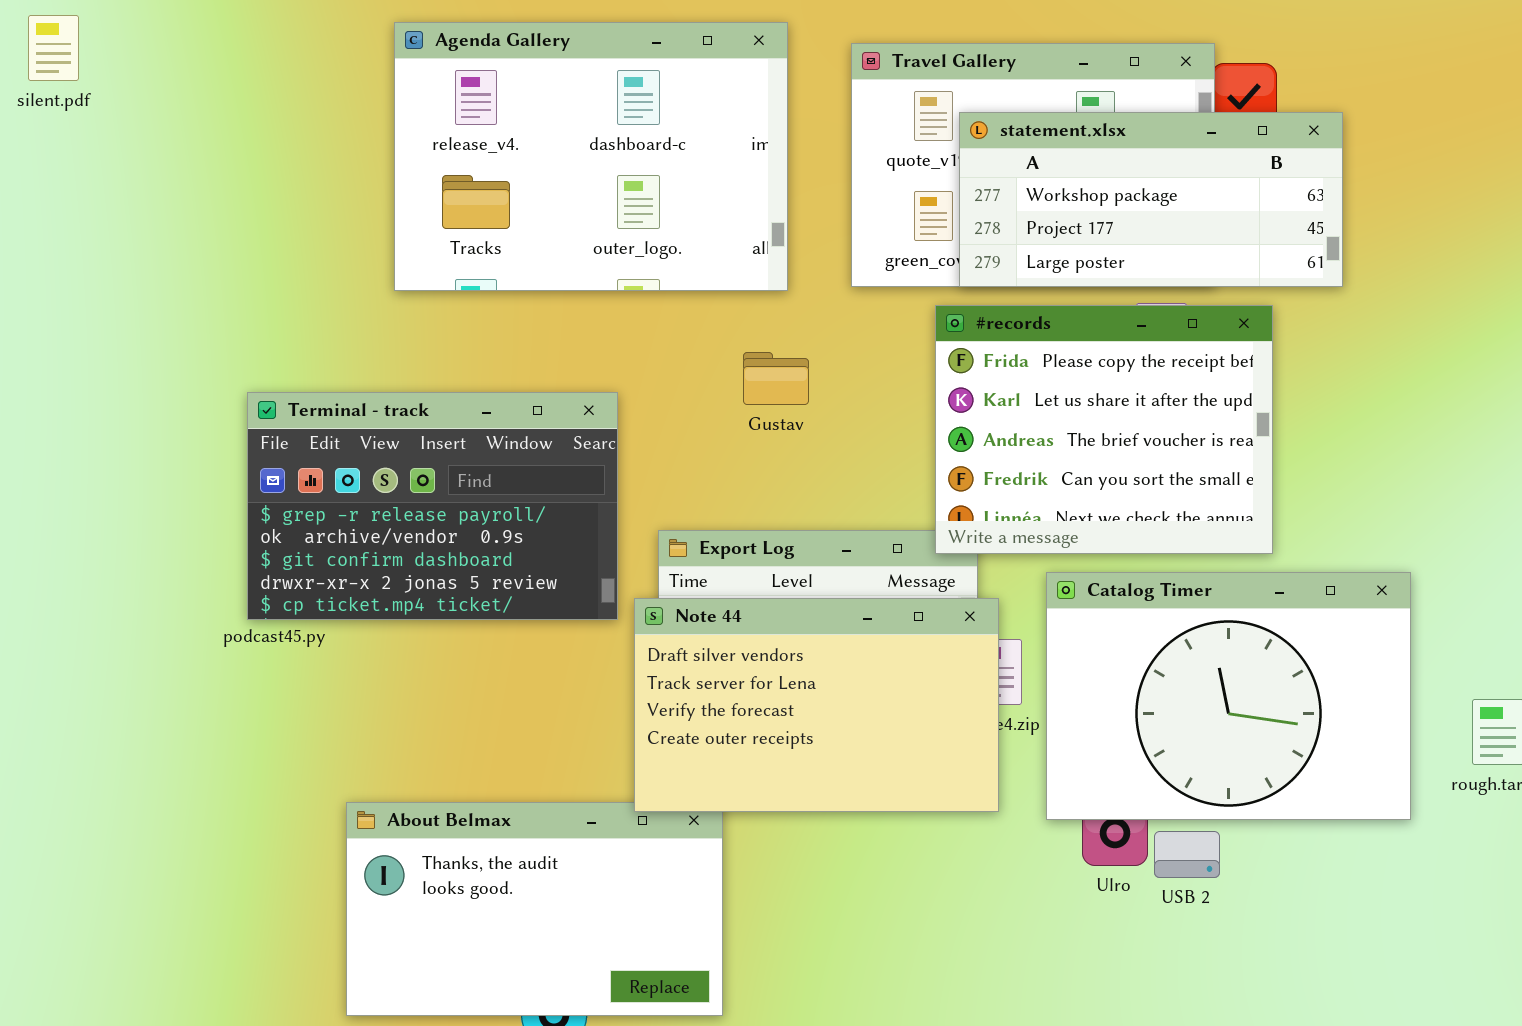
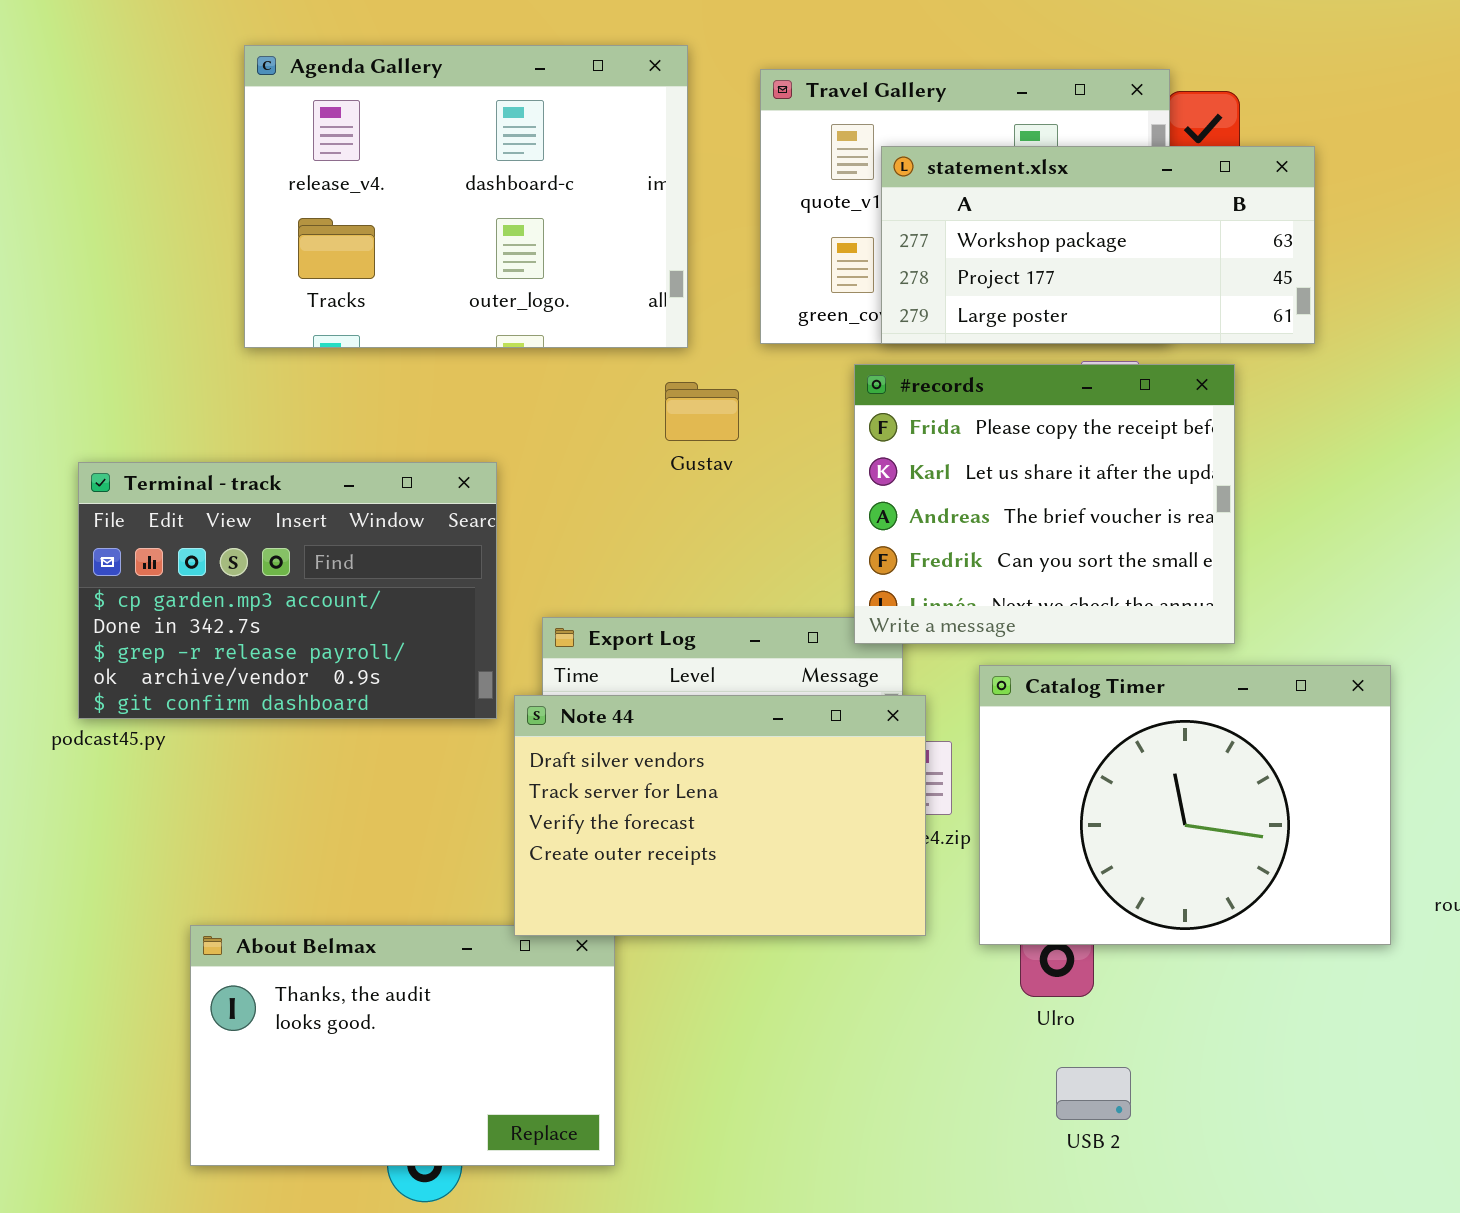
Gustav: [743,352,809,405] -> [665,382,739,441], moved
Terminal - track: [247,392,618,620] -> [78,462,497,719], scrolled up 2 rows
USB 2: [1154,831,1220,878] -> [1056,1067,1131,1120], moved

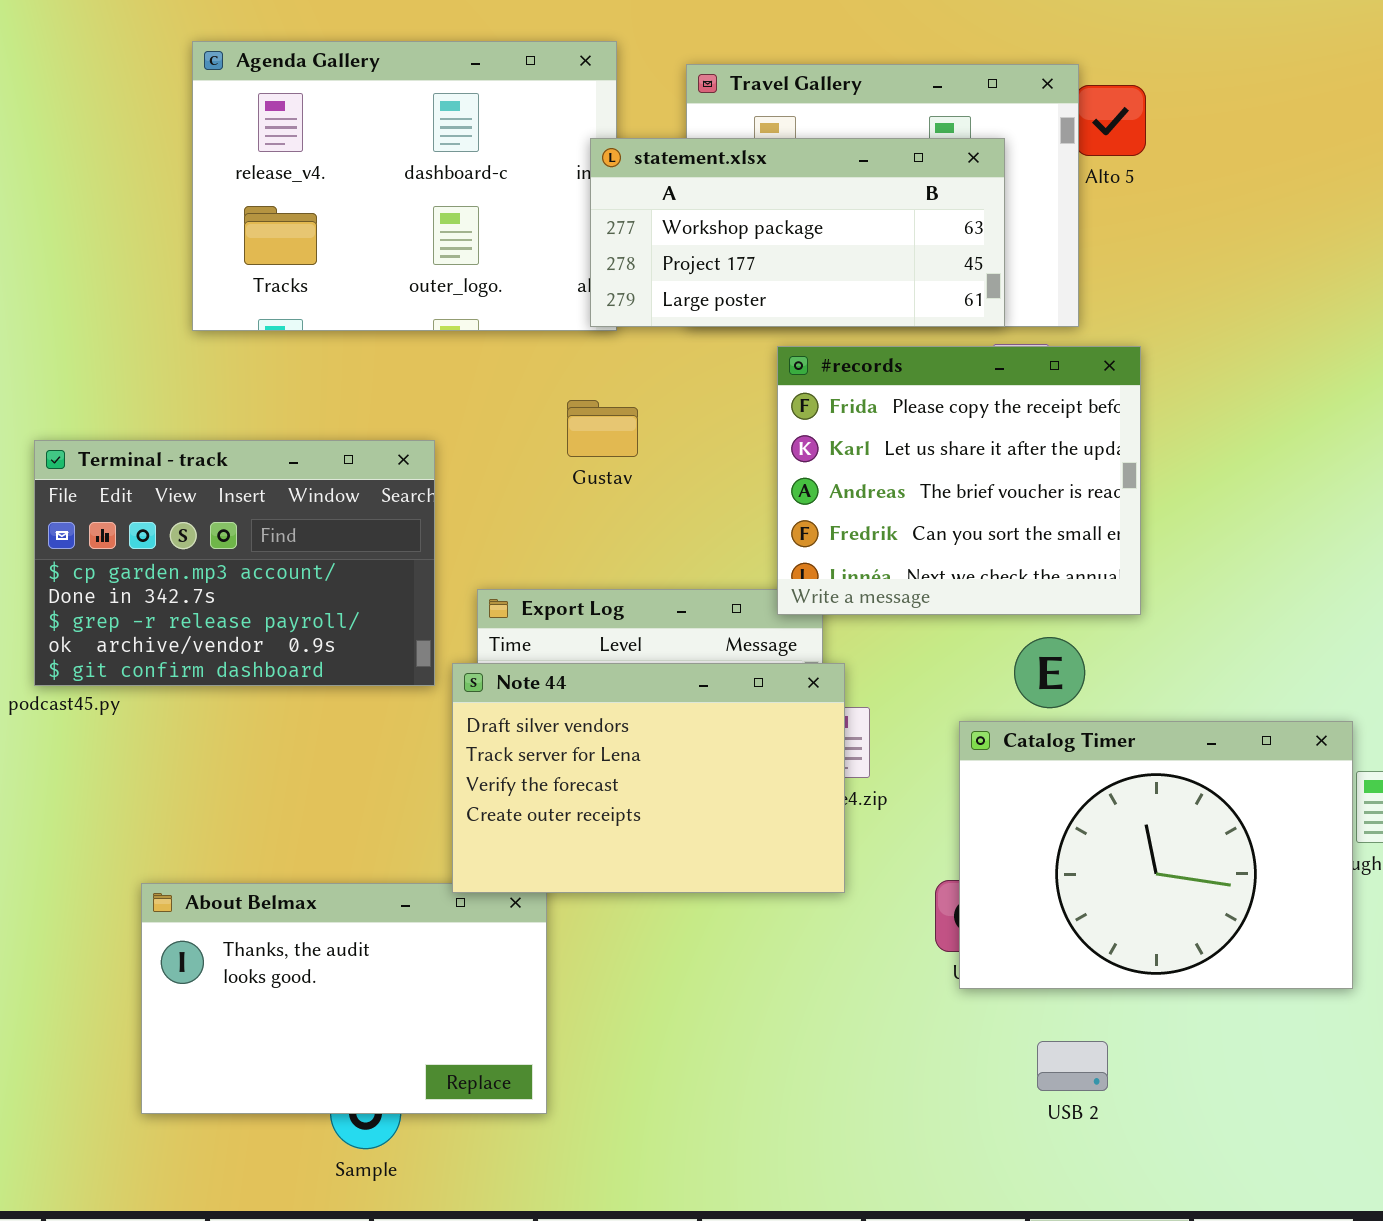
statement.xlsx: [881,146,1315,344] -> [590,138,1005,327], moved
Gustav: [665,382,739,441] -> [567,400,638,457], moved
Catalog Timer: [979,665,1391,945] -> [959,721,1353,989], moved
USB 2: [1056,1067,1131,1120] -> [1037,1041,1108,1091], moved

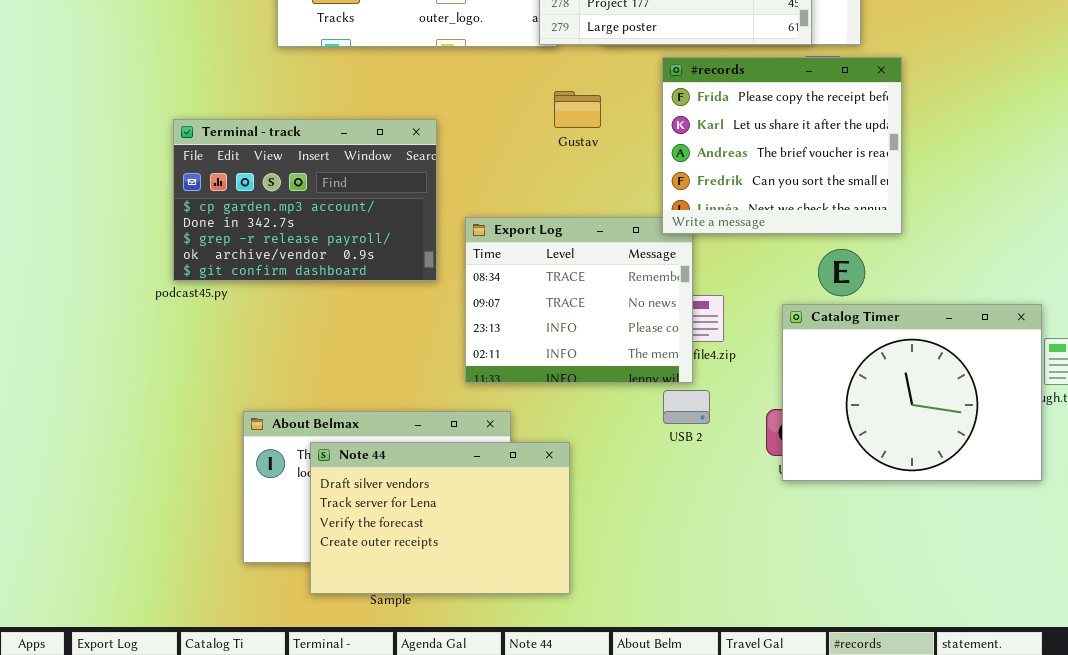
Gustav: [567,400,638,457] -> [554,91,601,128], moved
Note 44: [452,663,845,893] -> [310,442,570,594], moved
USB 2: [1037,1041,1108,1091] -> [663,390,710,424], moved

